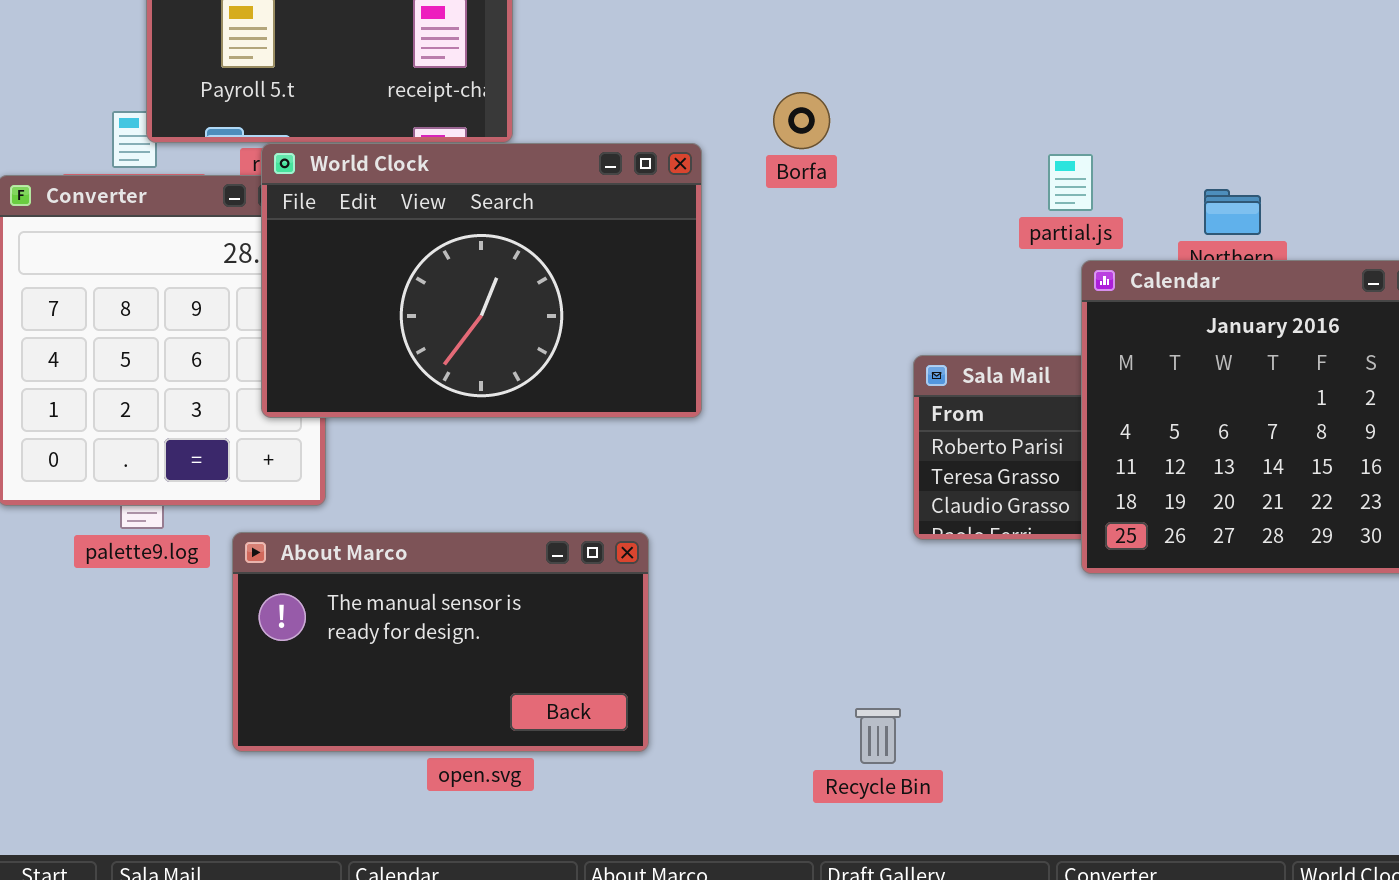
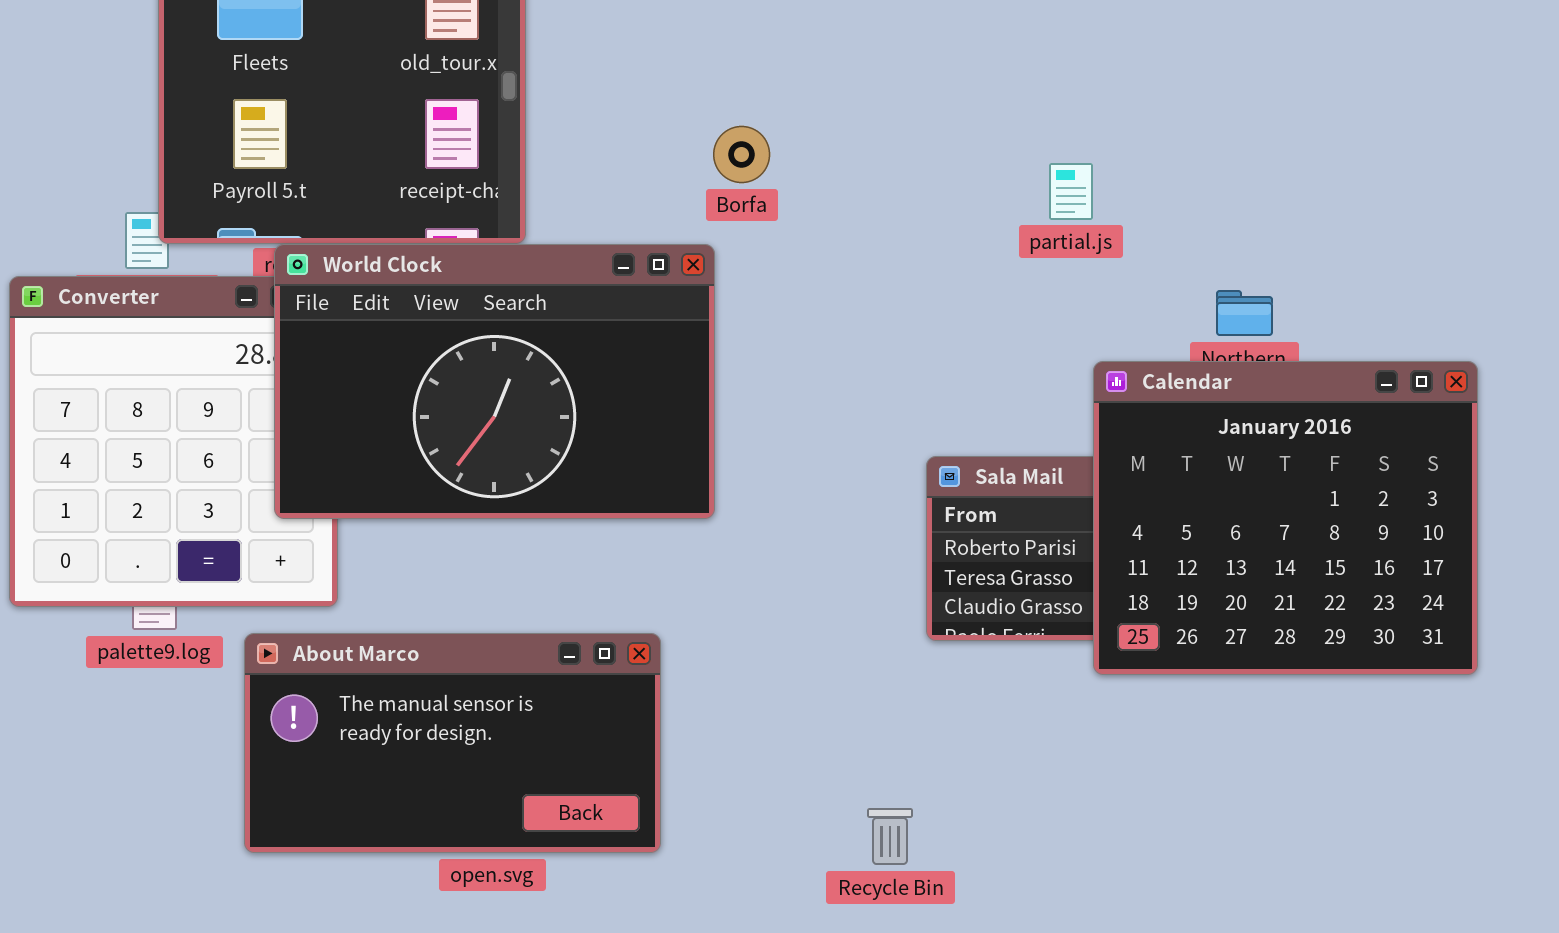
Borfa: [773,92,830,149] -> [713,126,770,183], moved
partial.js: [1048,154,1093,211] -> [1049,163,1093,220], moved

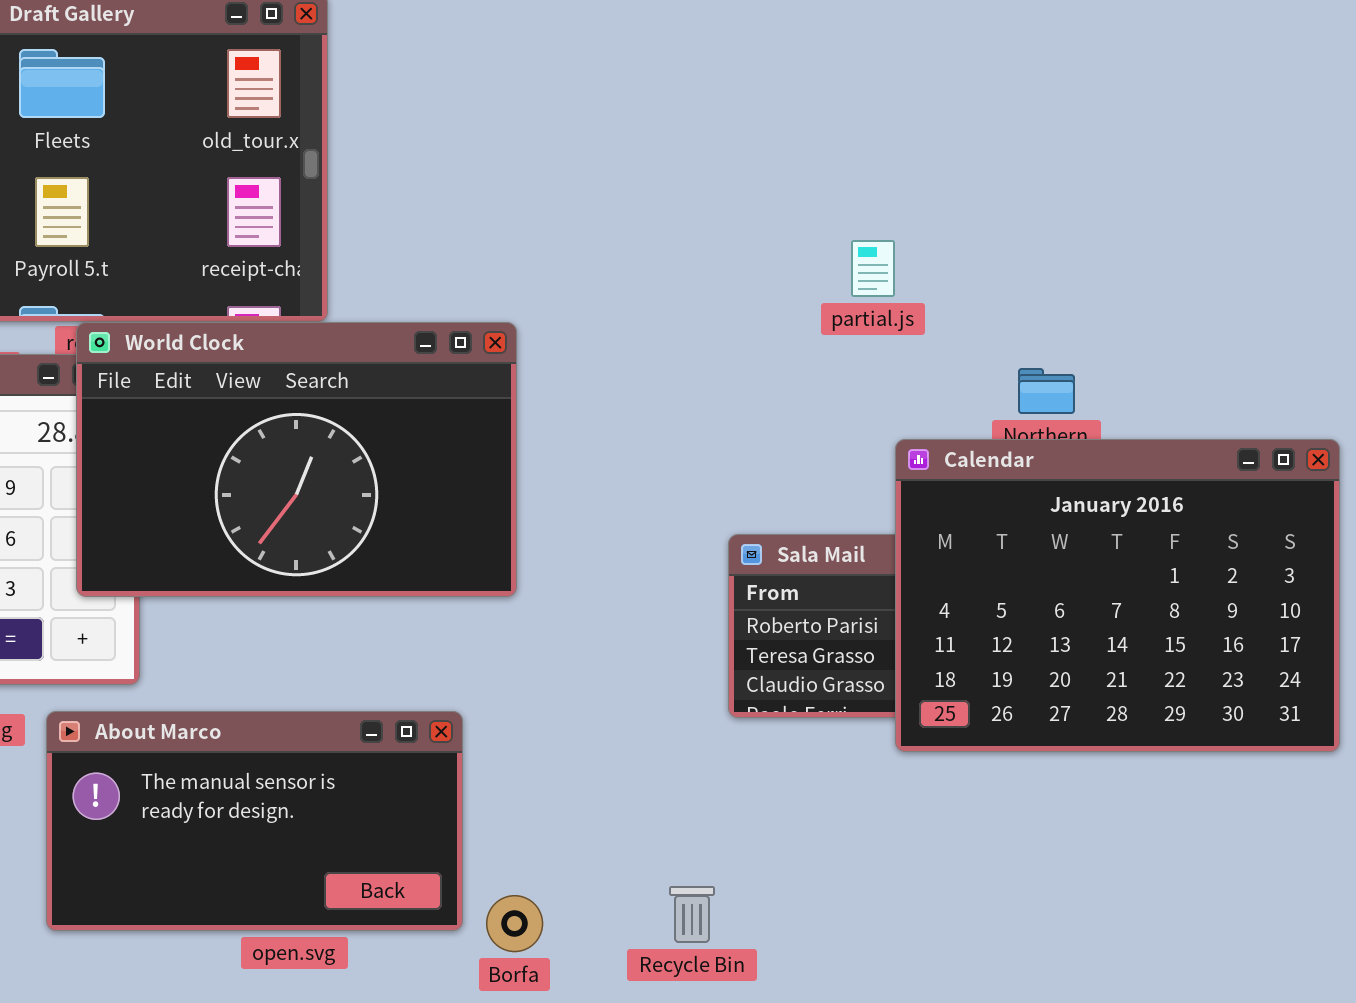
Borfa: [713,126,770,183] -> [486,895,543,952], moved
Calendar: [1093,361,1478,675] -> [895,439,1340,752], resized

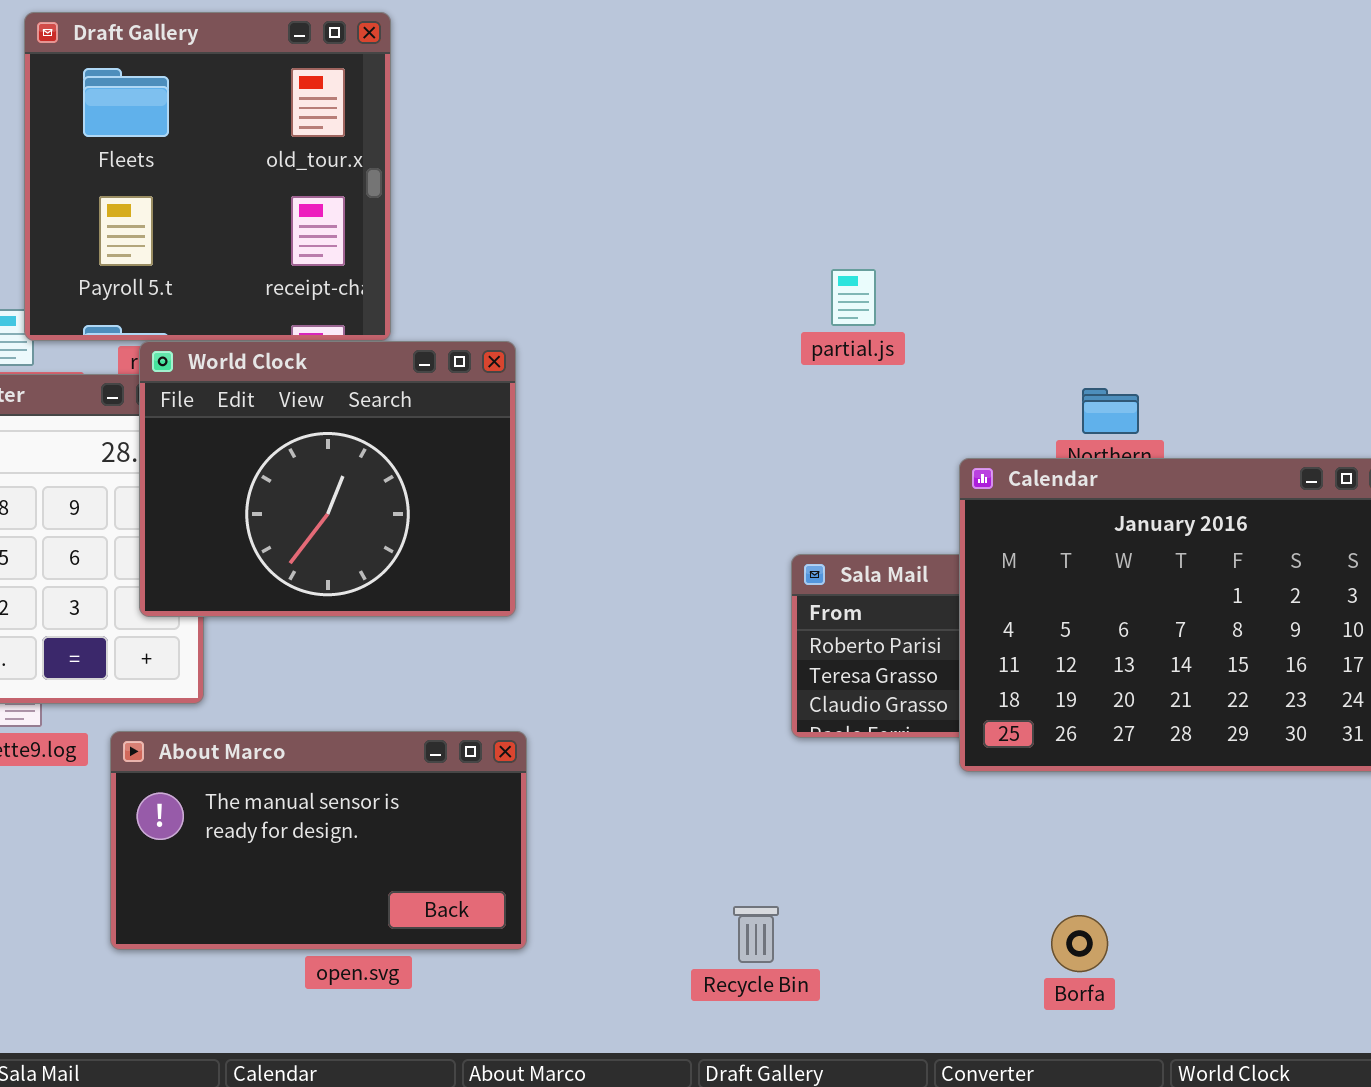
partial.js: [851,240,895,297] -> [831,269,876,326], moved
World Clock: [76,322,517,597] -> [139,341,516,617], resized
Borfa: [486,895,543,952] -> [1051,915,1108,972], moved

